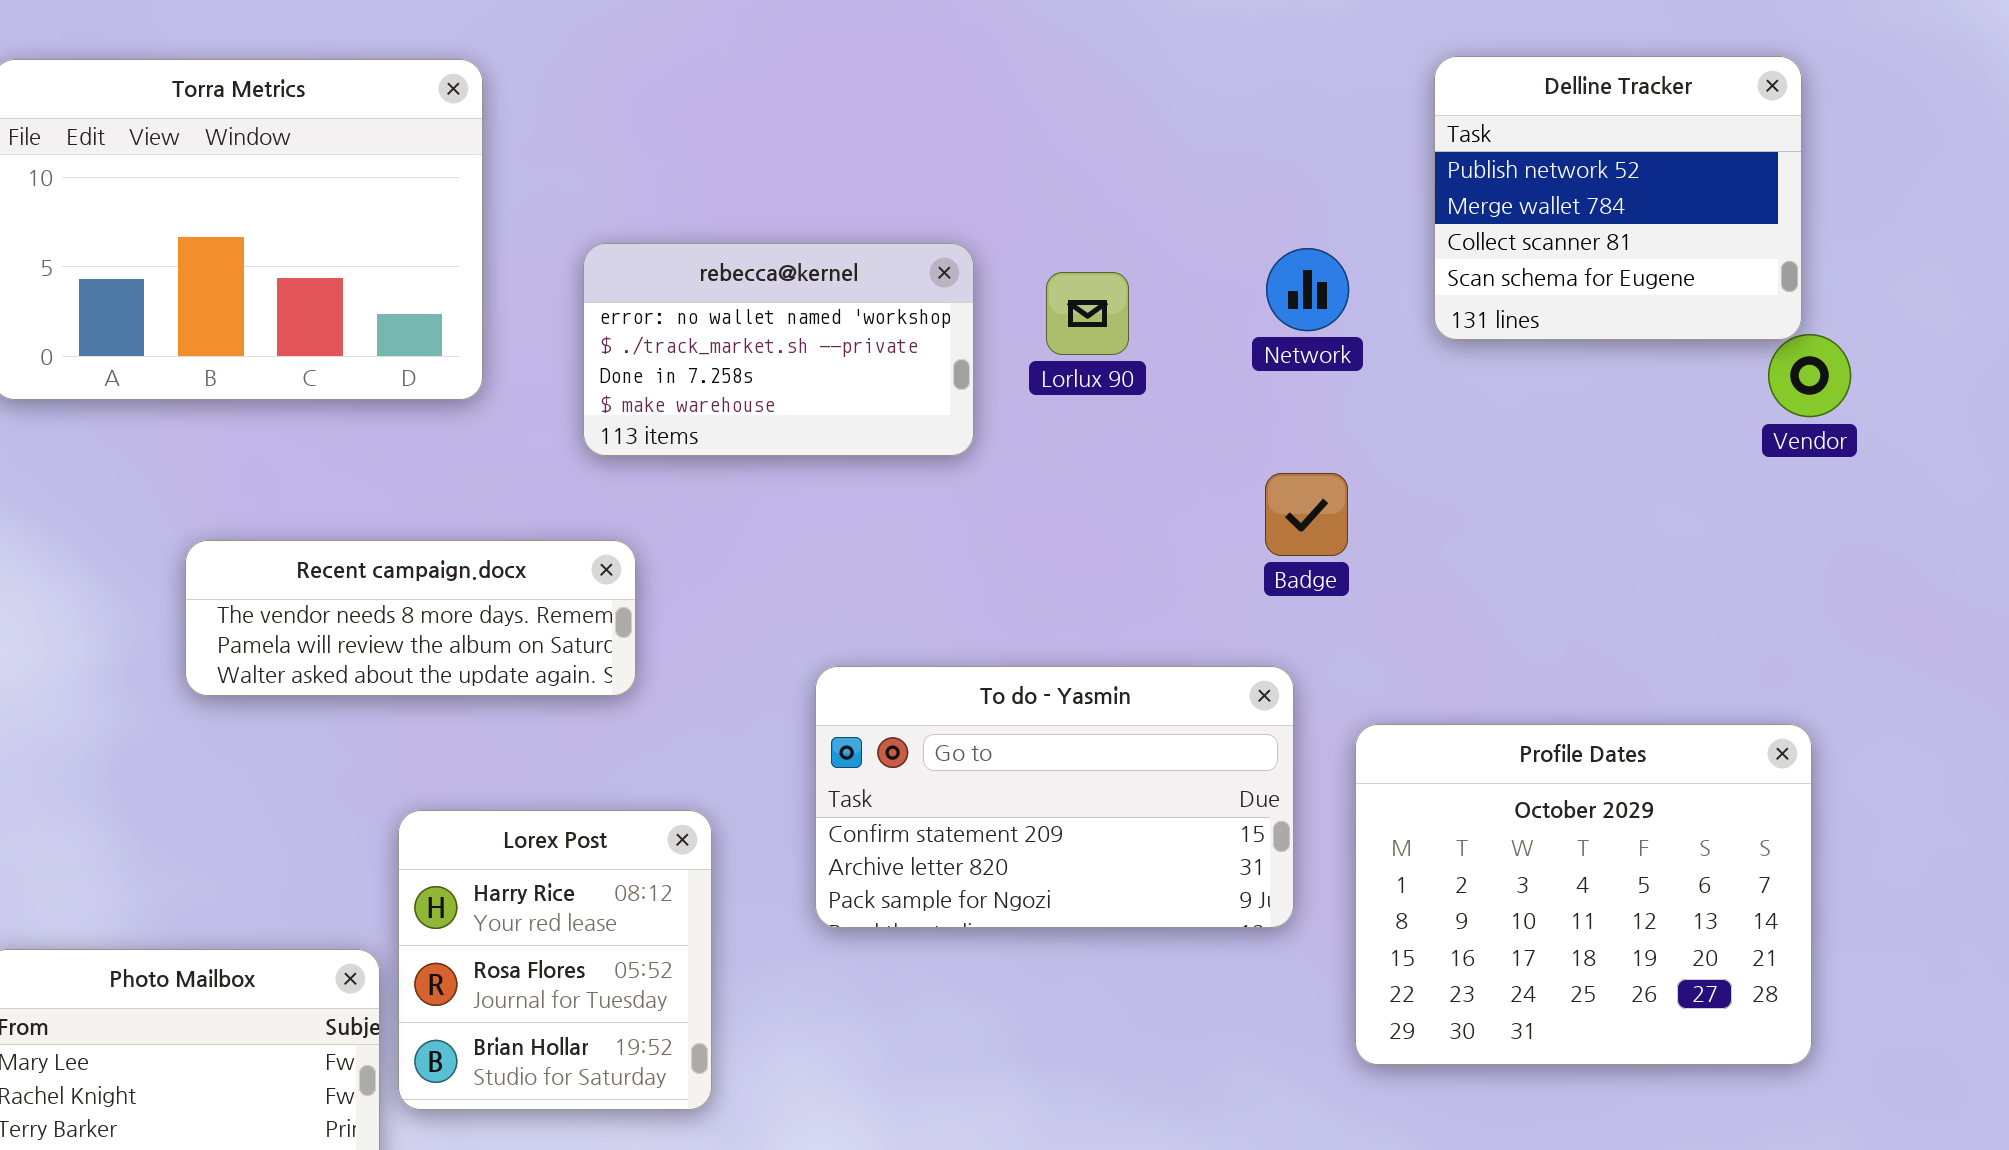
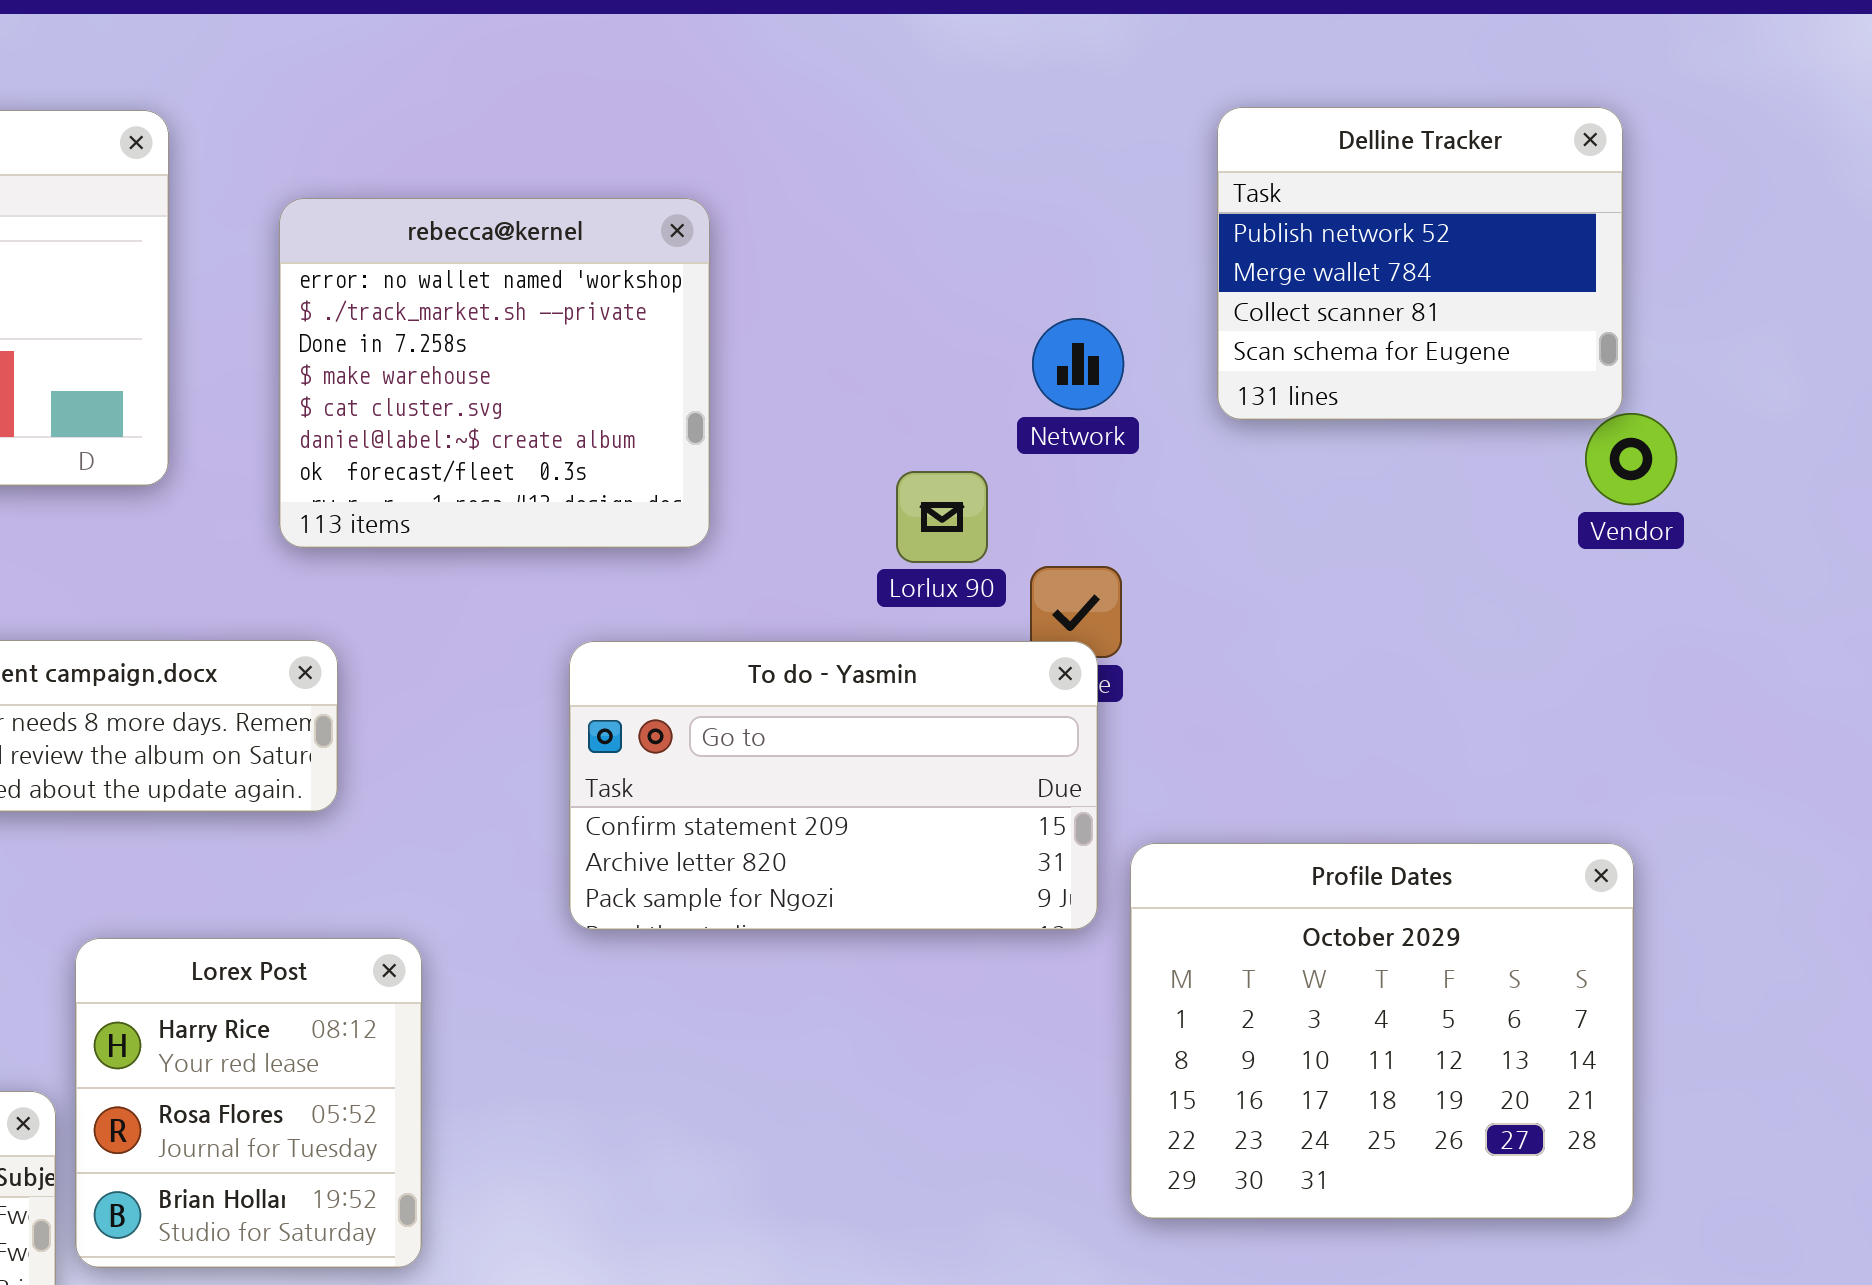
rebecca@kernel: [583,243,974,456] -> [279,198,710,548], resized
Lorlux 90: [1046,272,1129,355] -> [896,471,988,563], moved
To do - Yasmin: [815,666,1294,928] -> [569,641,1098,930], moved

